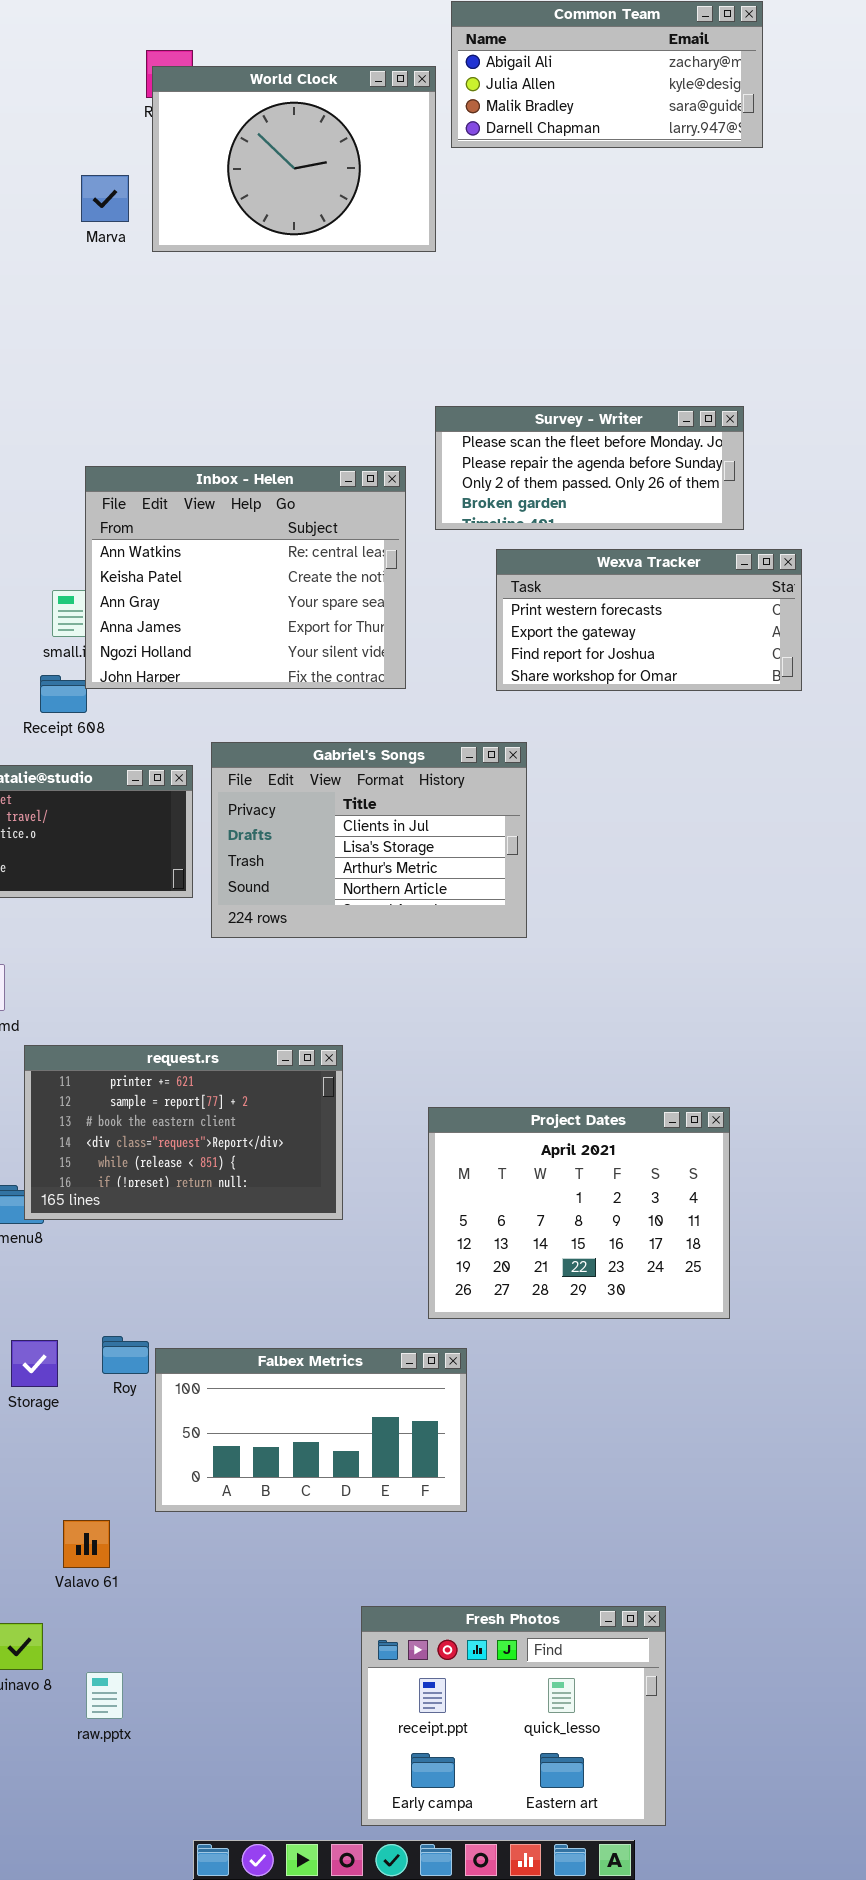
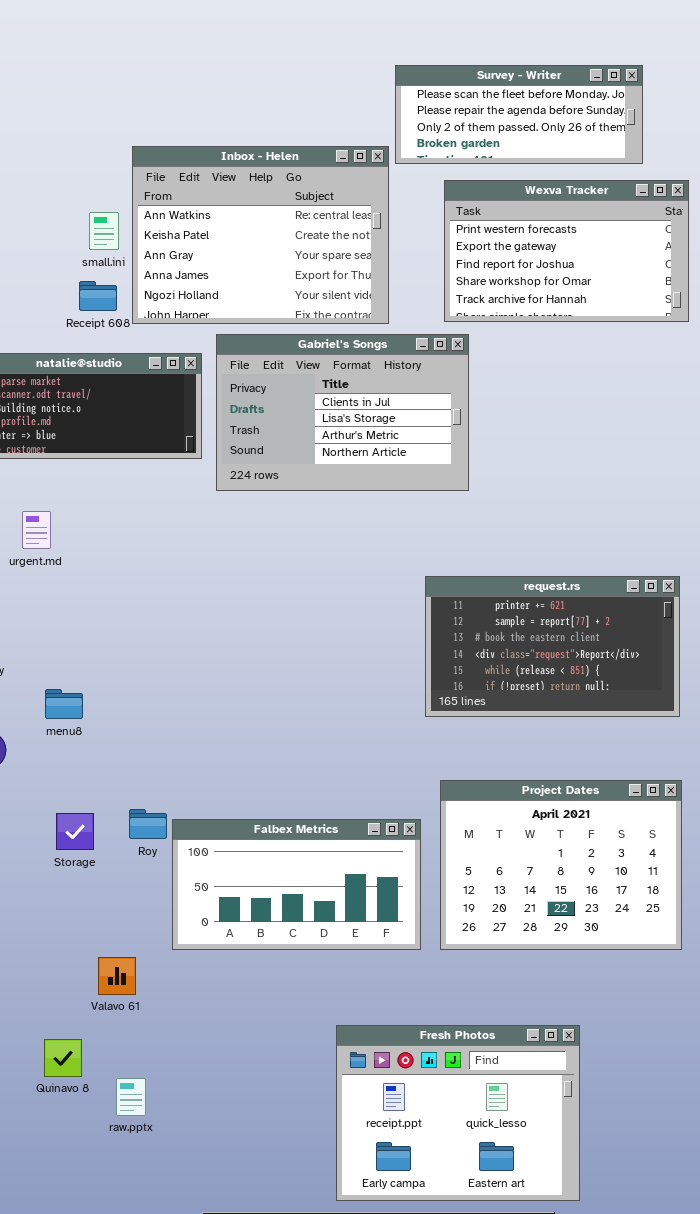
Inbox - Helen: [85,466,406,689] -> [132,146,389,324], moved
Wexva Tracker: [496,549,802,691] -> [444,180,689,322], resized
request.rs: [24,1045,343,1220] -> [425,576,680,717], moved
Project Dates: [428,1107,730,1319] -> [440,780,682,950], moved

